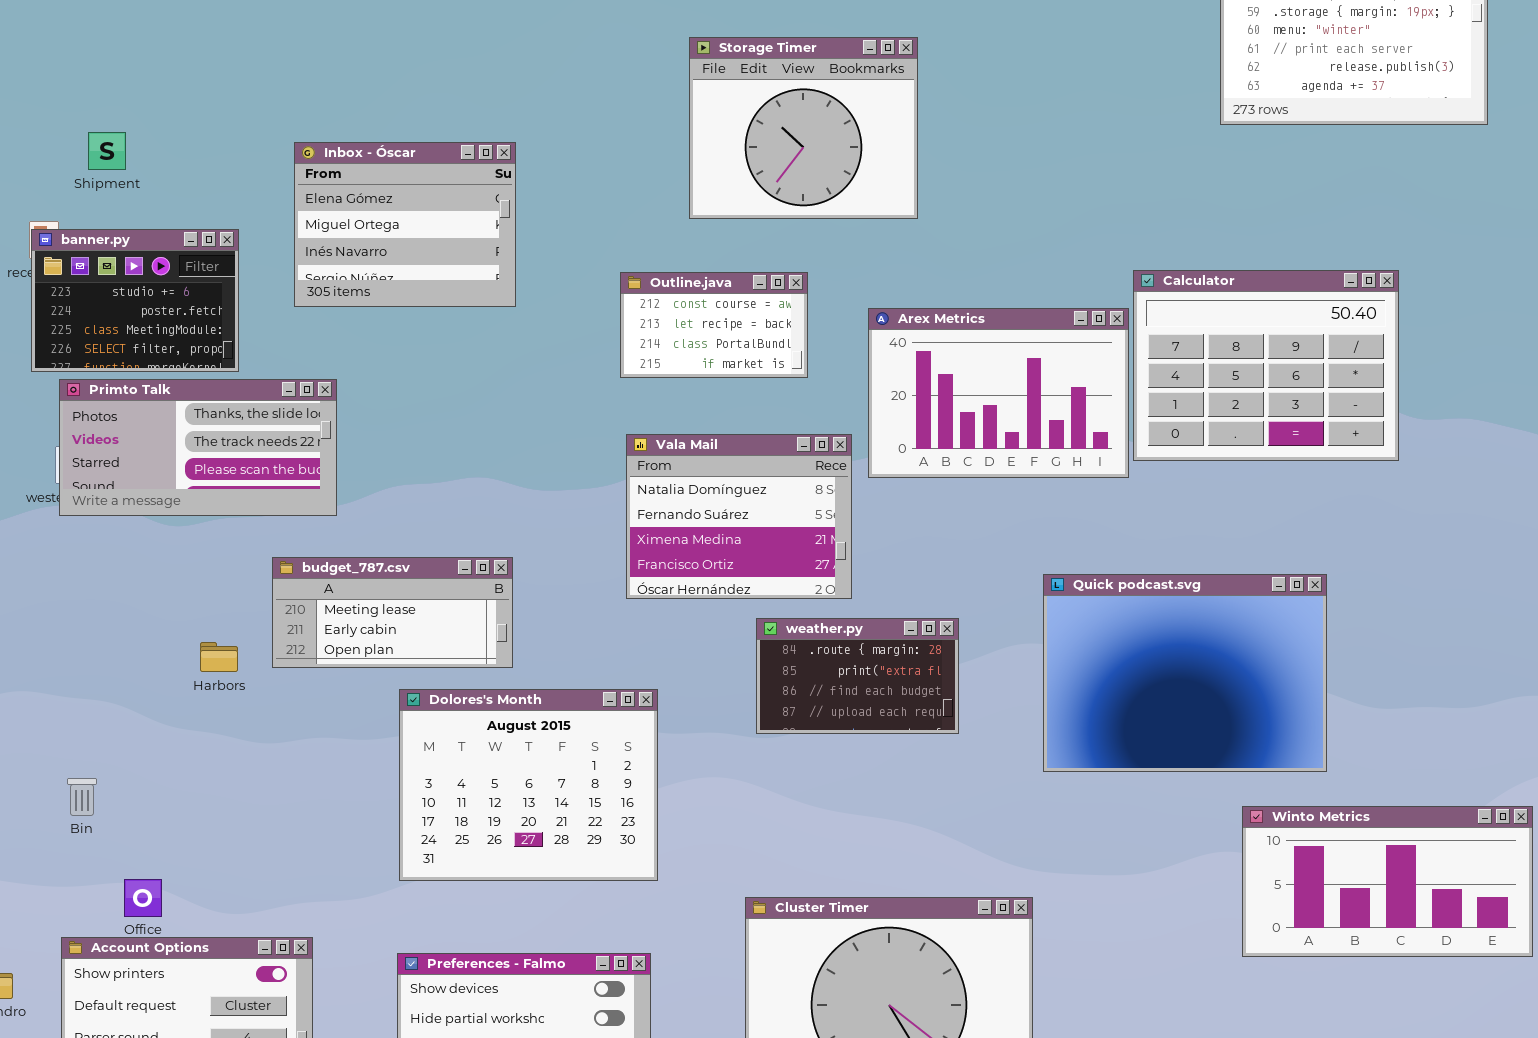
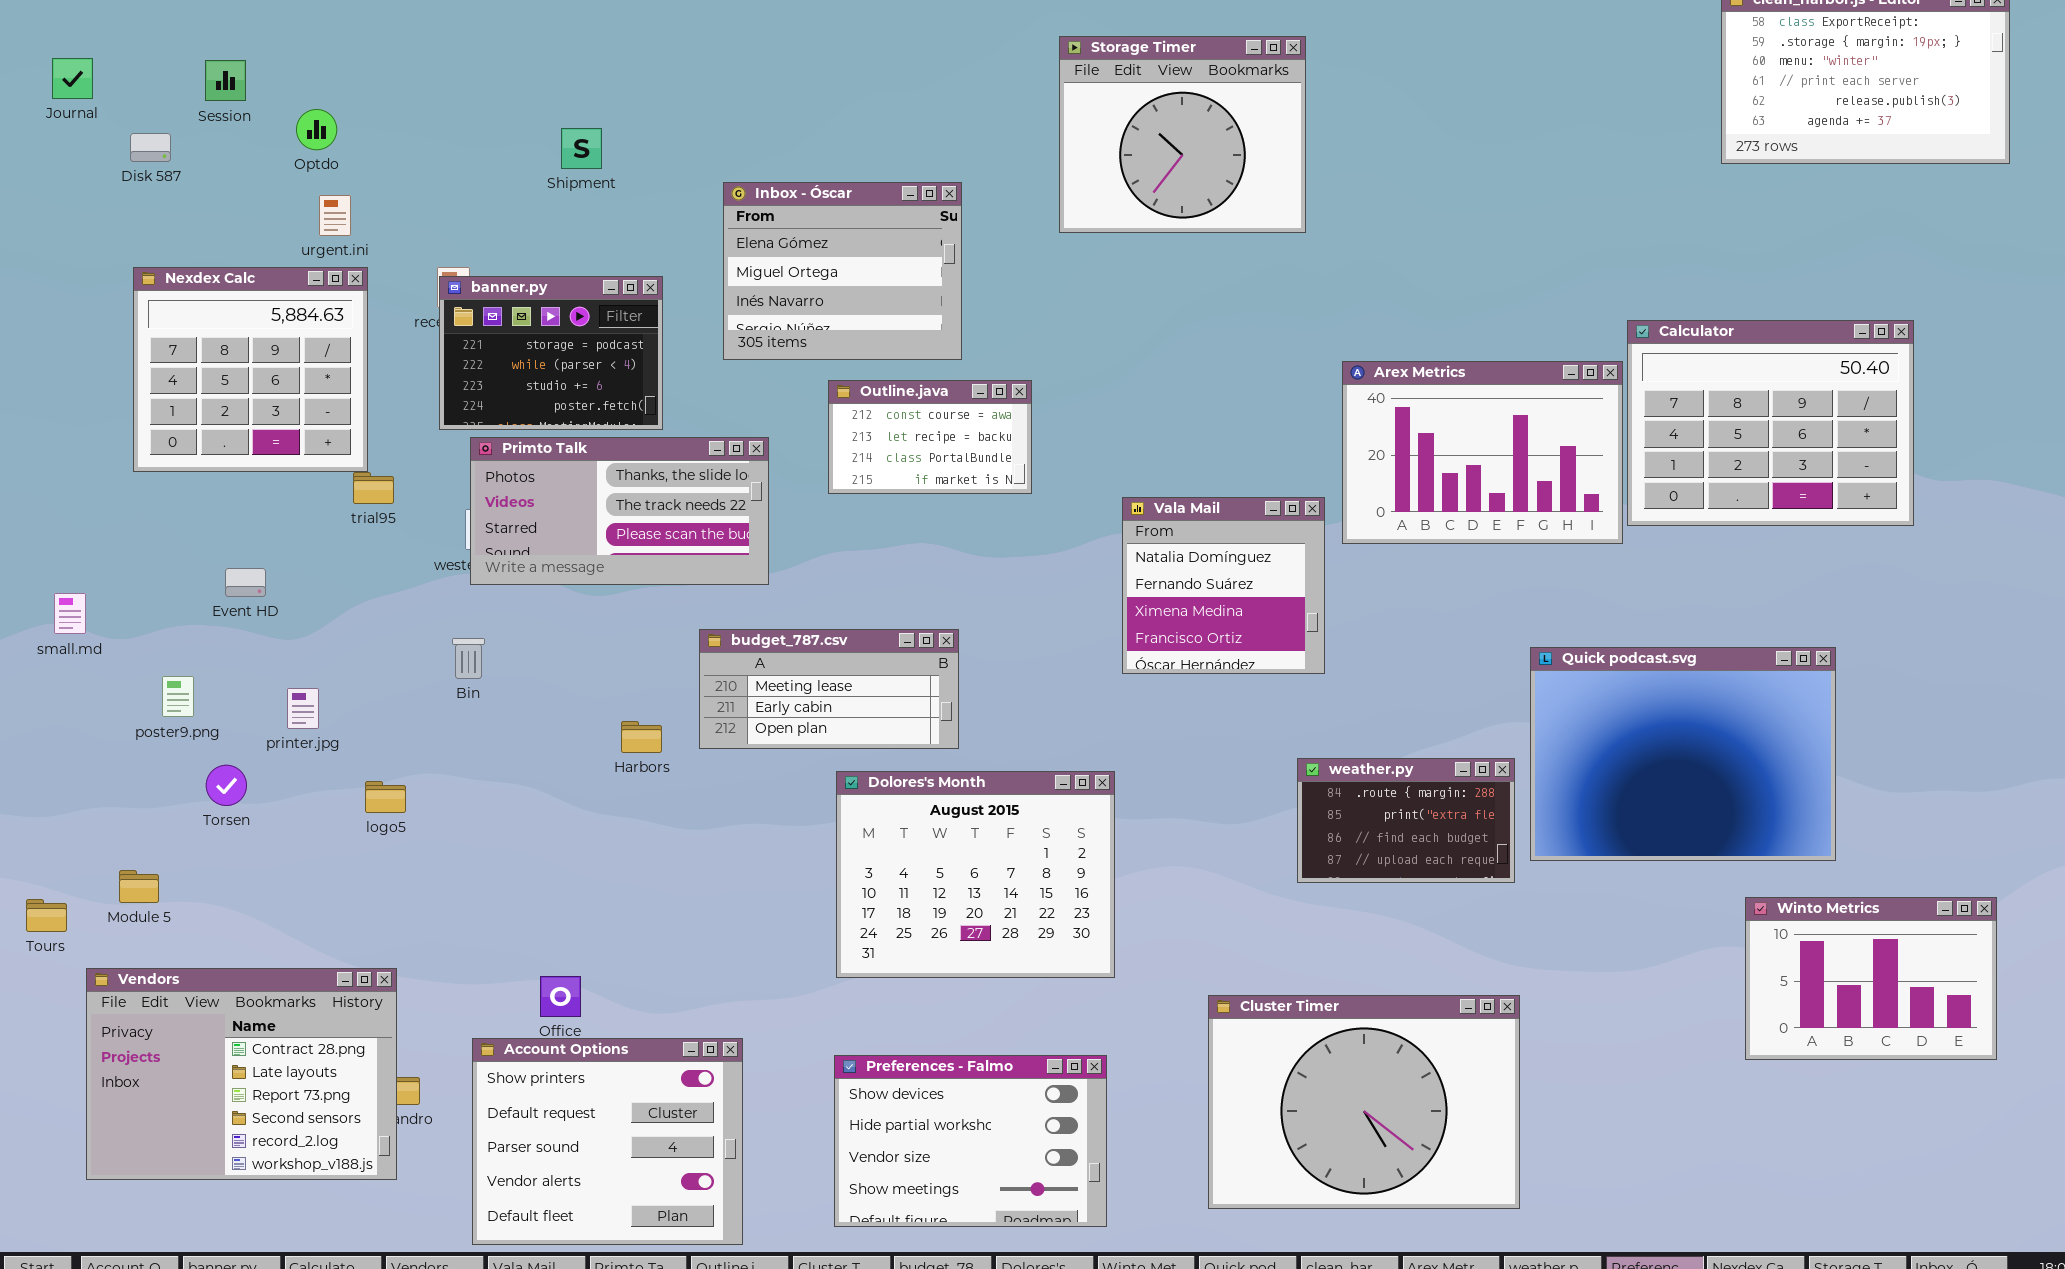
Storage Timer: [689,37,918,219] -> [1059,36,1306,233], moved
Shipment: [88,132,126,170] -> [561,128,602,169], moved
banner.py: [31,229,239,372] -> [439,276,663,430], scrolled up 2 rows
Outline.java: [620,272,808,378] -> [828,380,1032,494], moved
Vala Mail: [626,434,852,599] -> [1122,497,1325,674], resized
weather.py: [756,618,959,734] -> [1297,758,1515,883], moved
Bin: [67,778,97,816] -> [452,638,485,679], moved
Winto Metrics: [1242,806,1533,957] -> [1745,897,1997,1060], resized

